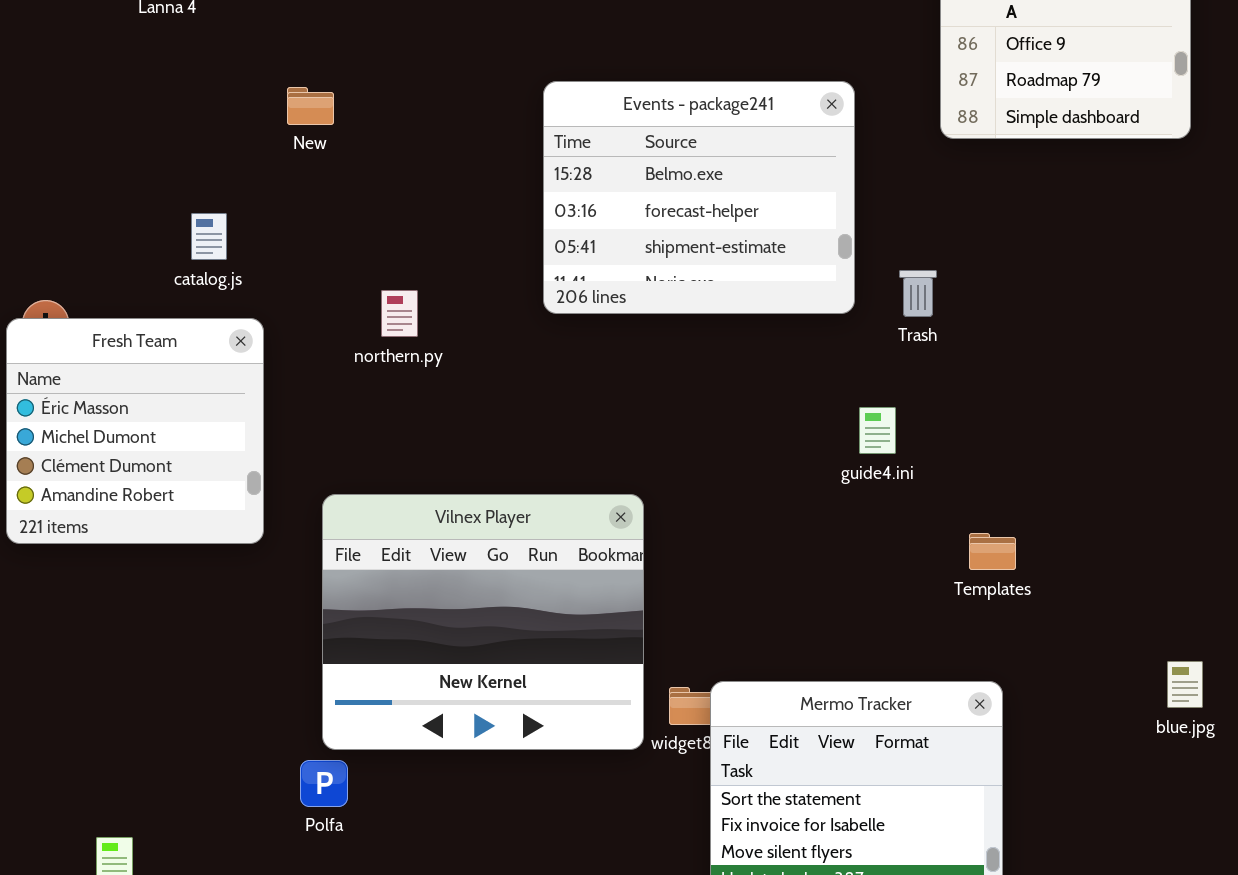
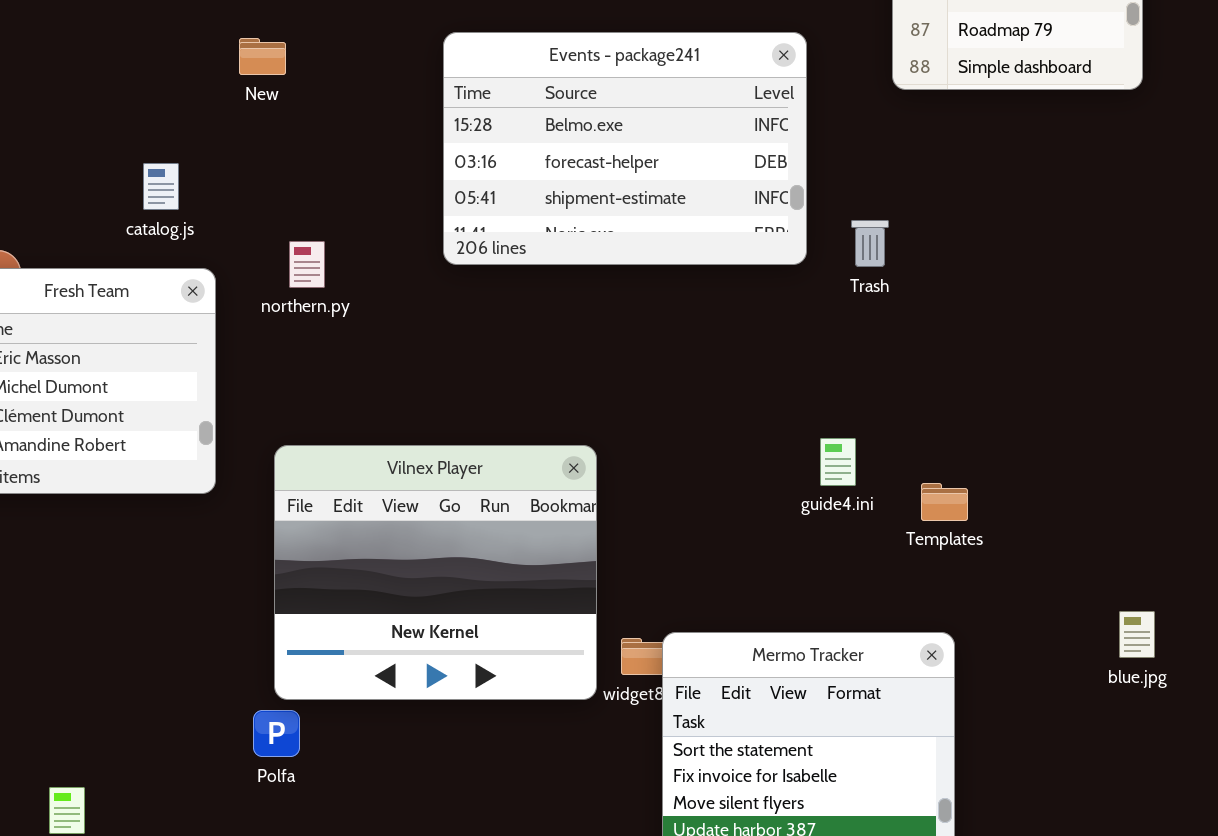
Events - package241: [543,81,855,314] -> [443,32,807,265], resized
northern.py: [381,290,418,337] -> [289,241,325,288], moved
guide4.ini: [859,407,896,454] -> [820,438,856,486], moved

